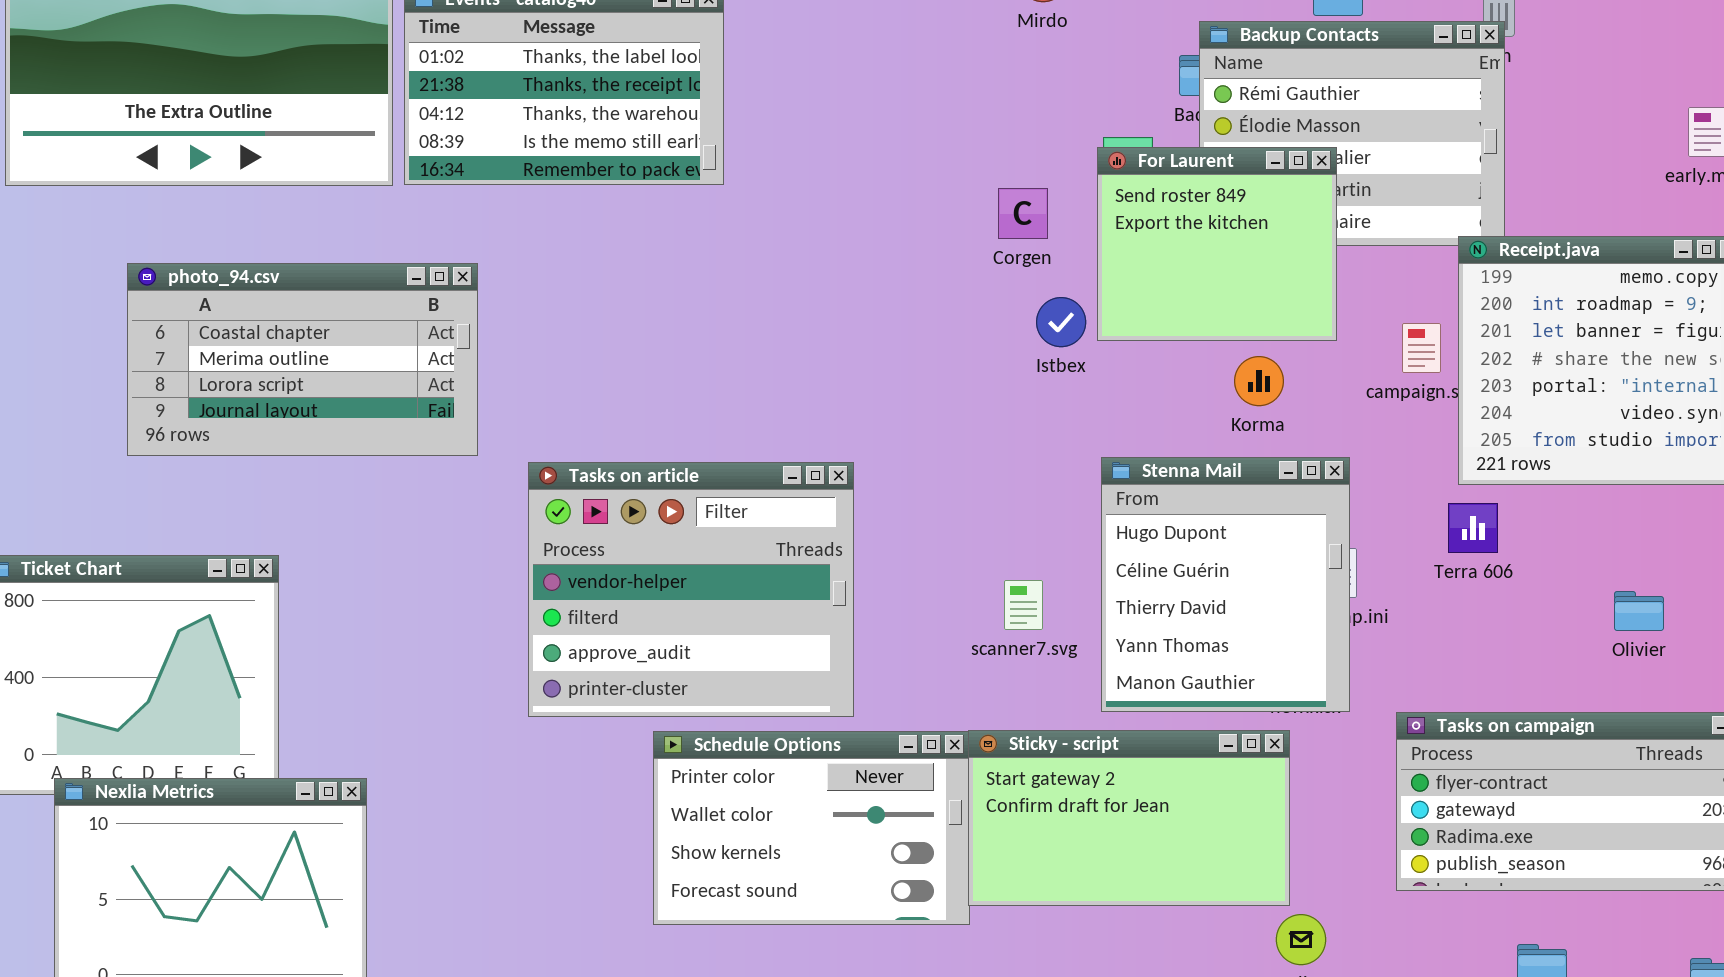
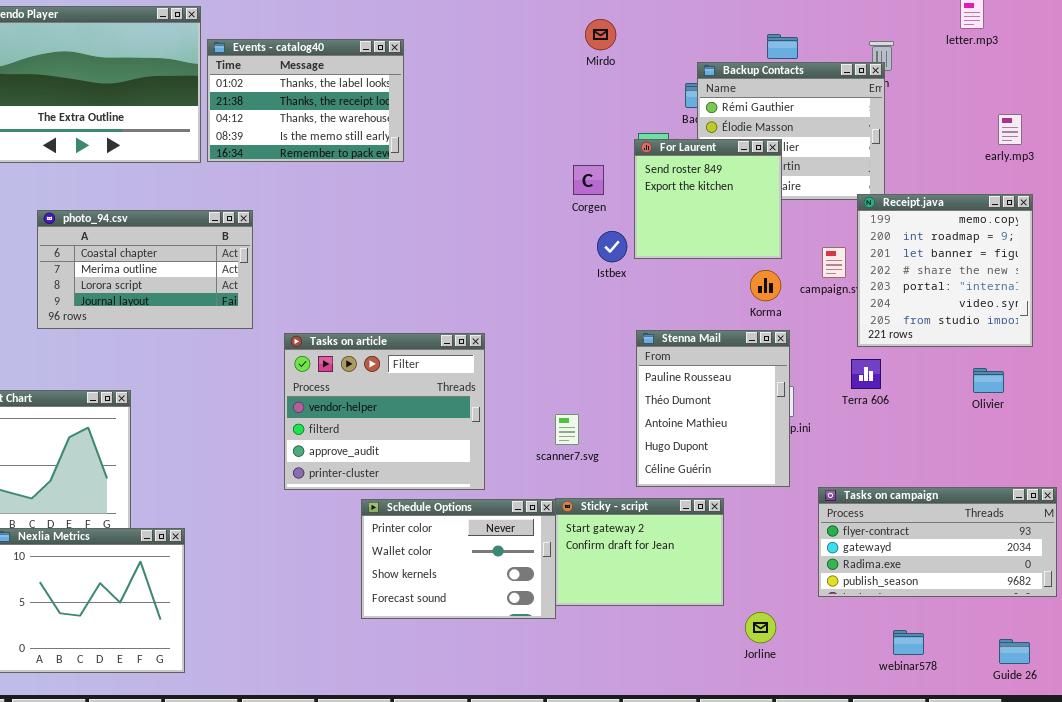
Korma: [1234,356,1284,406] -> [750,270,781,301], moved
Stenna Mail: [1101,457,1350,712] -> [636,330,790,487], scrolled up 3 rows
scanner7.svg: [1004,580,1043,630] -> [555,414,579,445], moved
Olivier: [1614,591,1664,631] -> [973,368,1004,393], moved
Sticky - script: [968,730,1290,906] -> [555,498,724,606], resized

